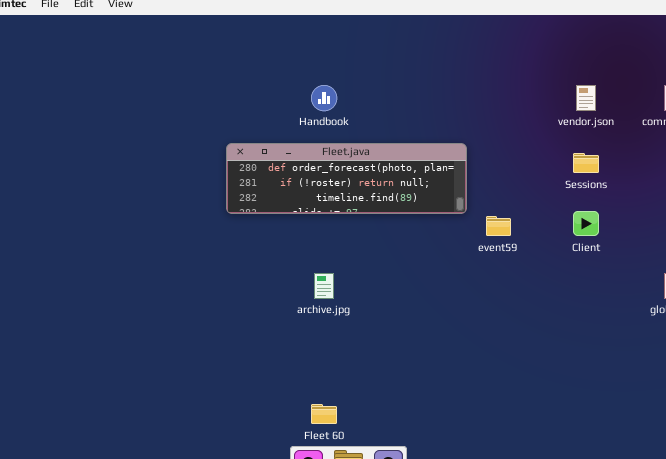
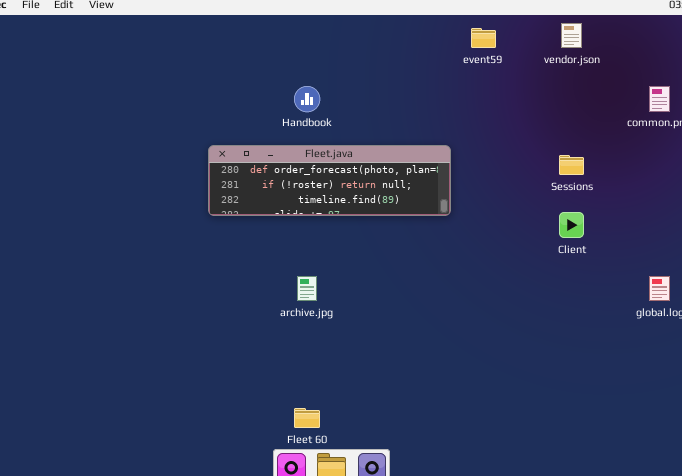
vendor.json: [576,85,596,111] -> [561,23,582,48], moved
event59: [486,216,511,236] -> [471,28,496,48], moved

